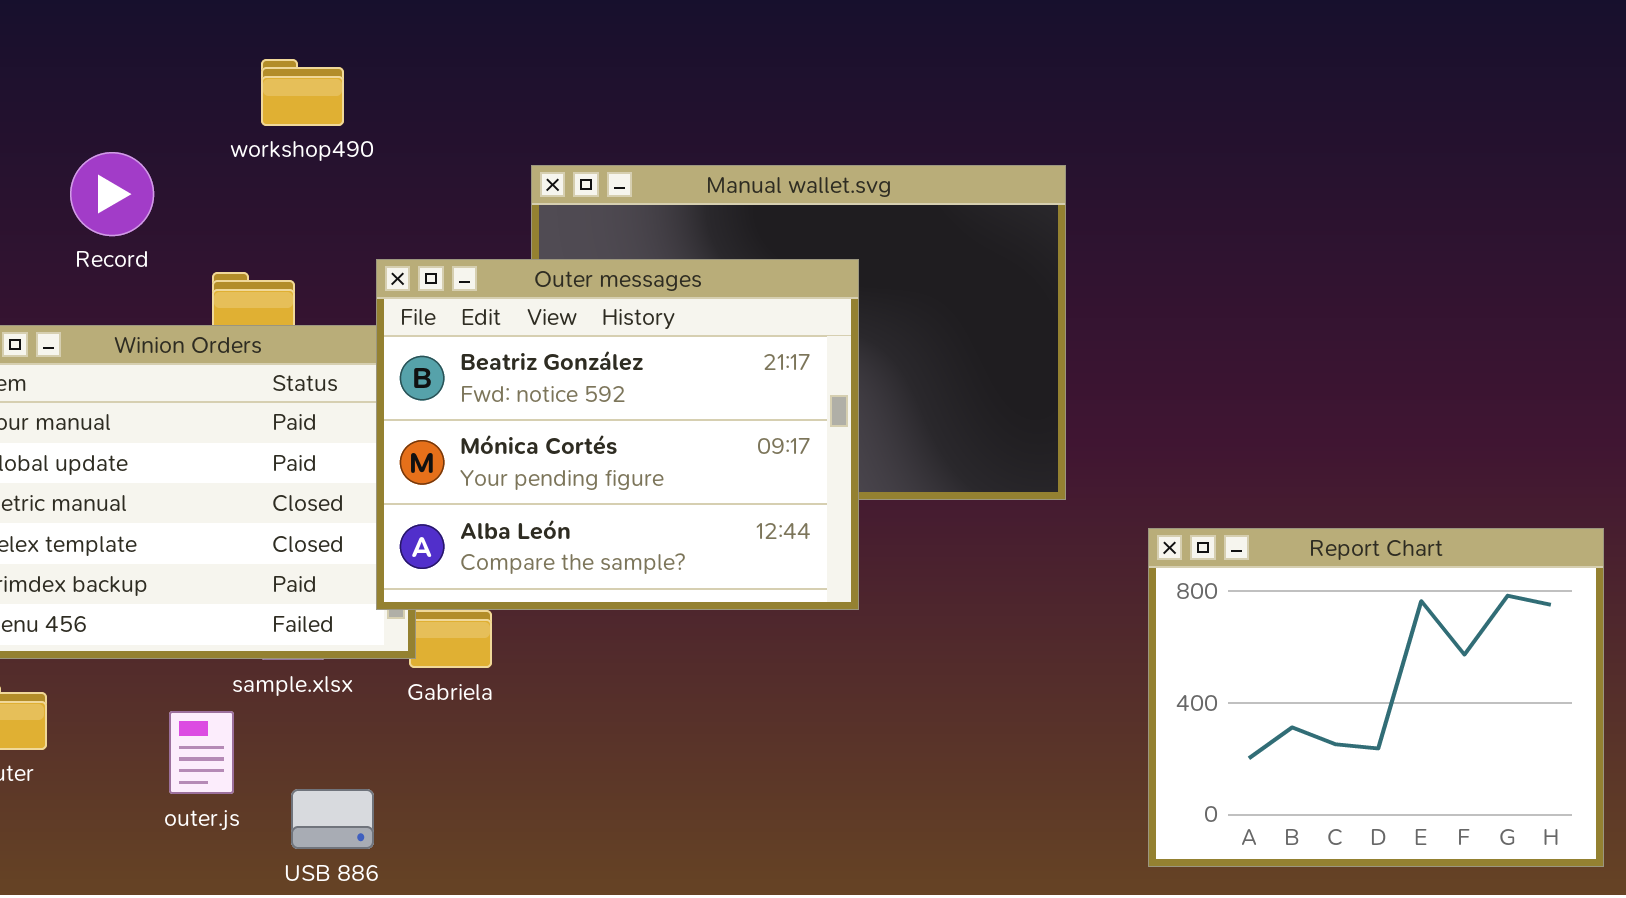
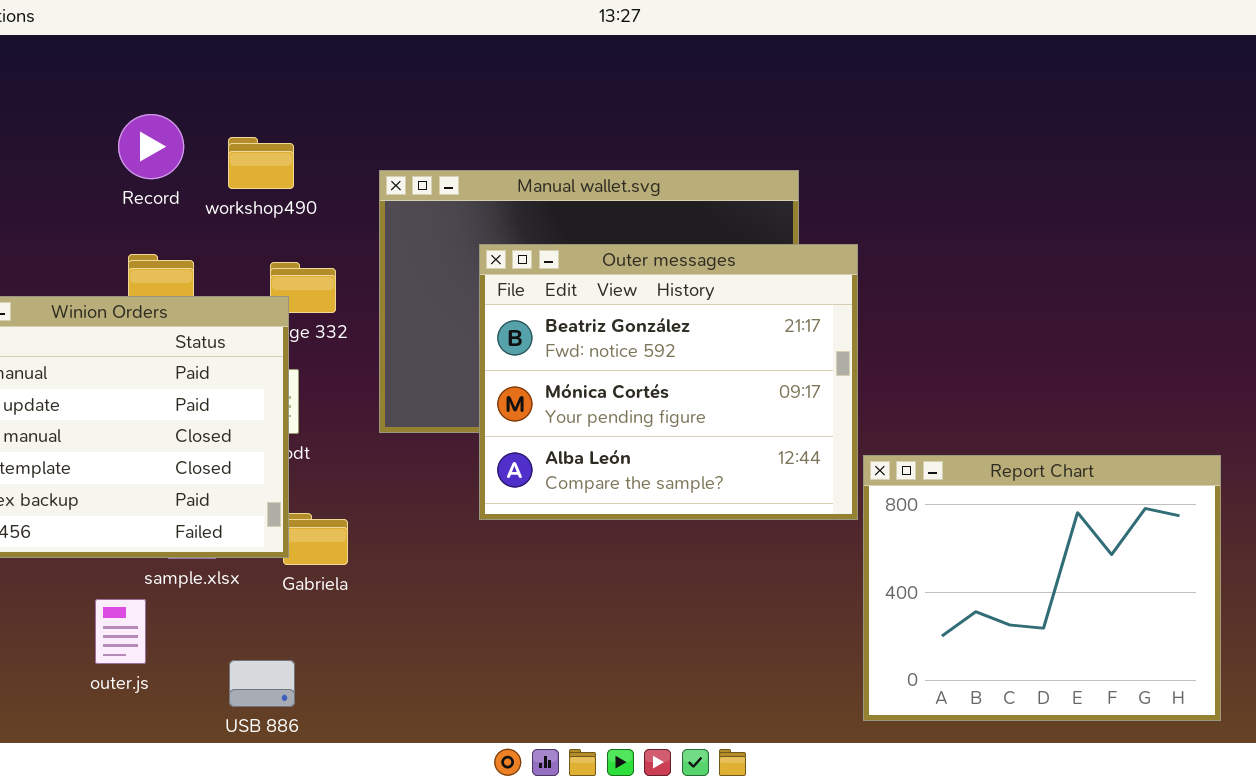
workshop490: [261,59,344,126] -> [228,137,294,189], moved
Record: [70,152,154,236] -> [118,114,184,179], moved
Outer messages: [376,259,859,610] -> [479,244,858,520], moved
USB 886: [291,789,374,849] -> [229,660,295,707], moved

